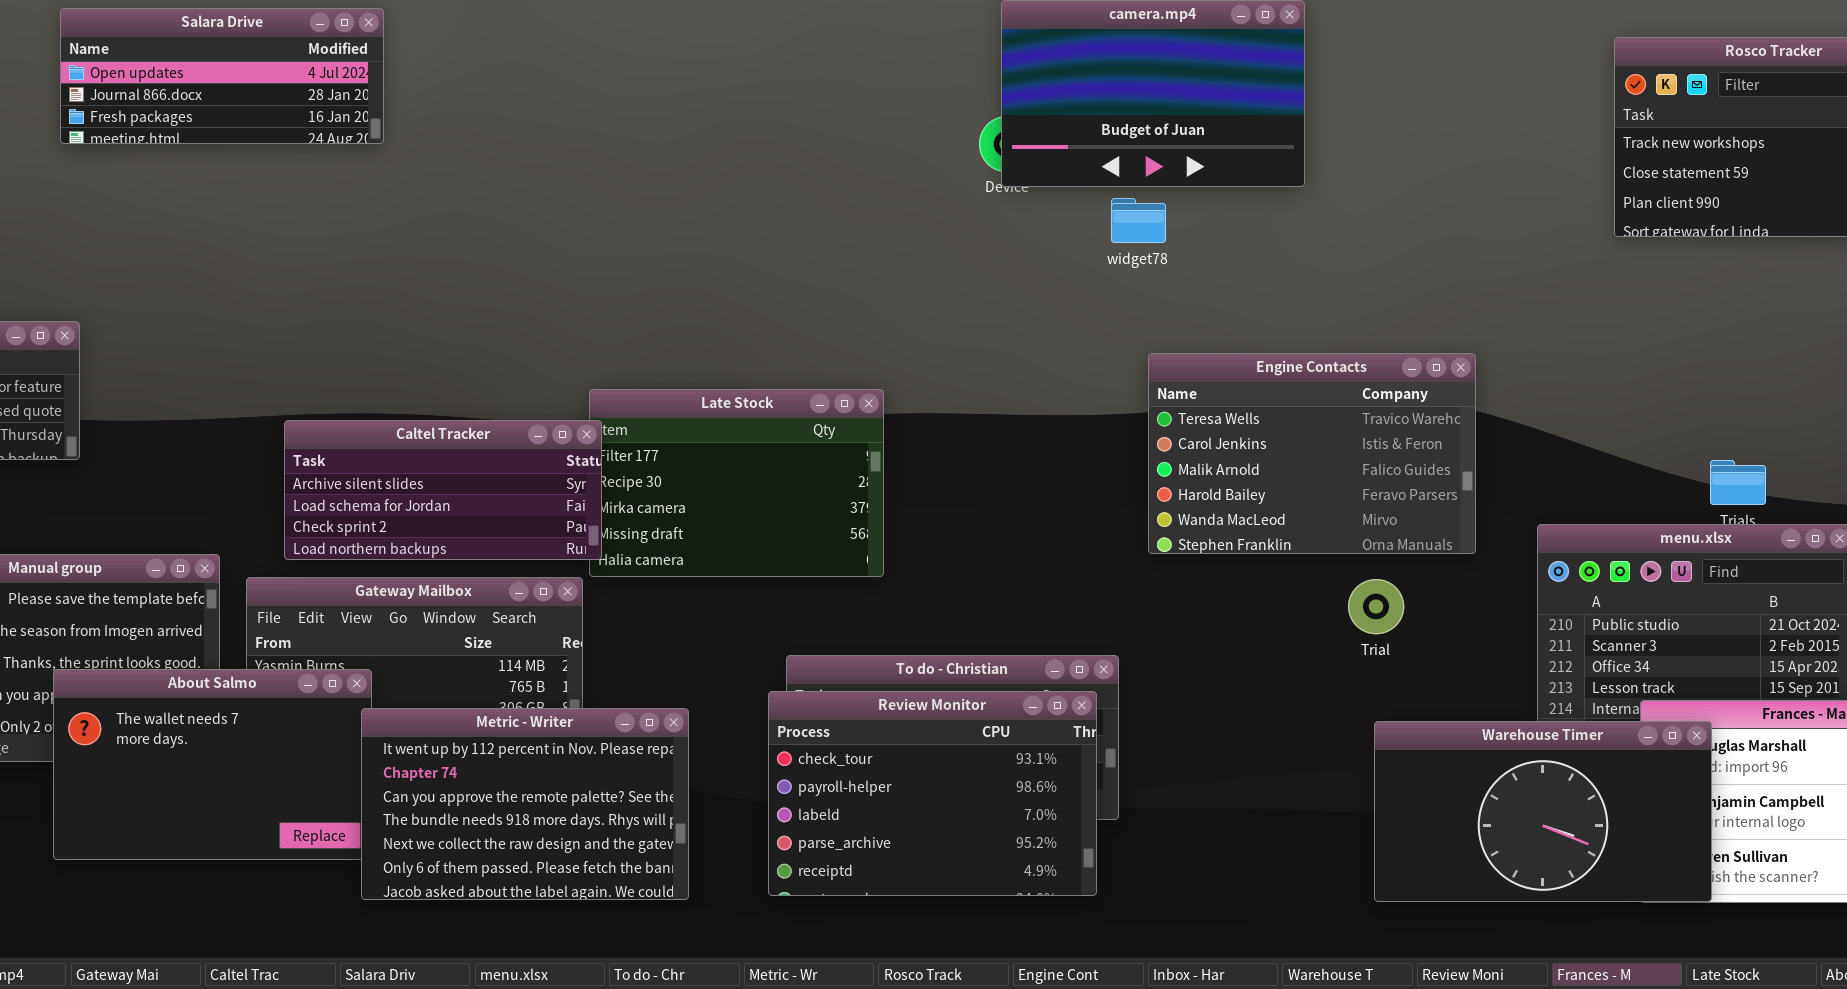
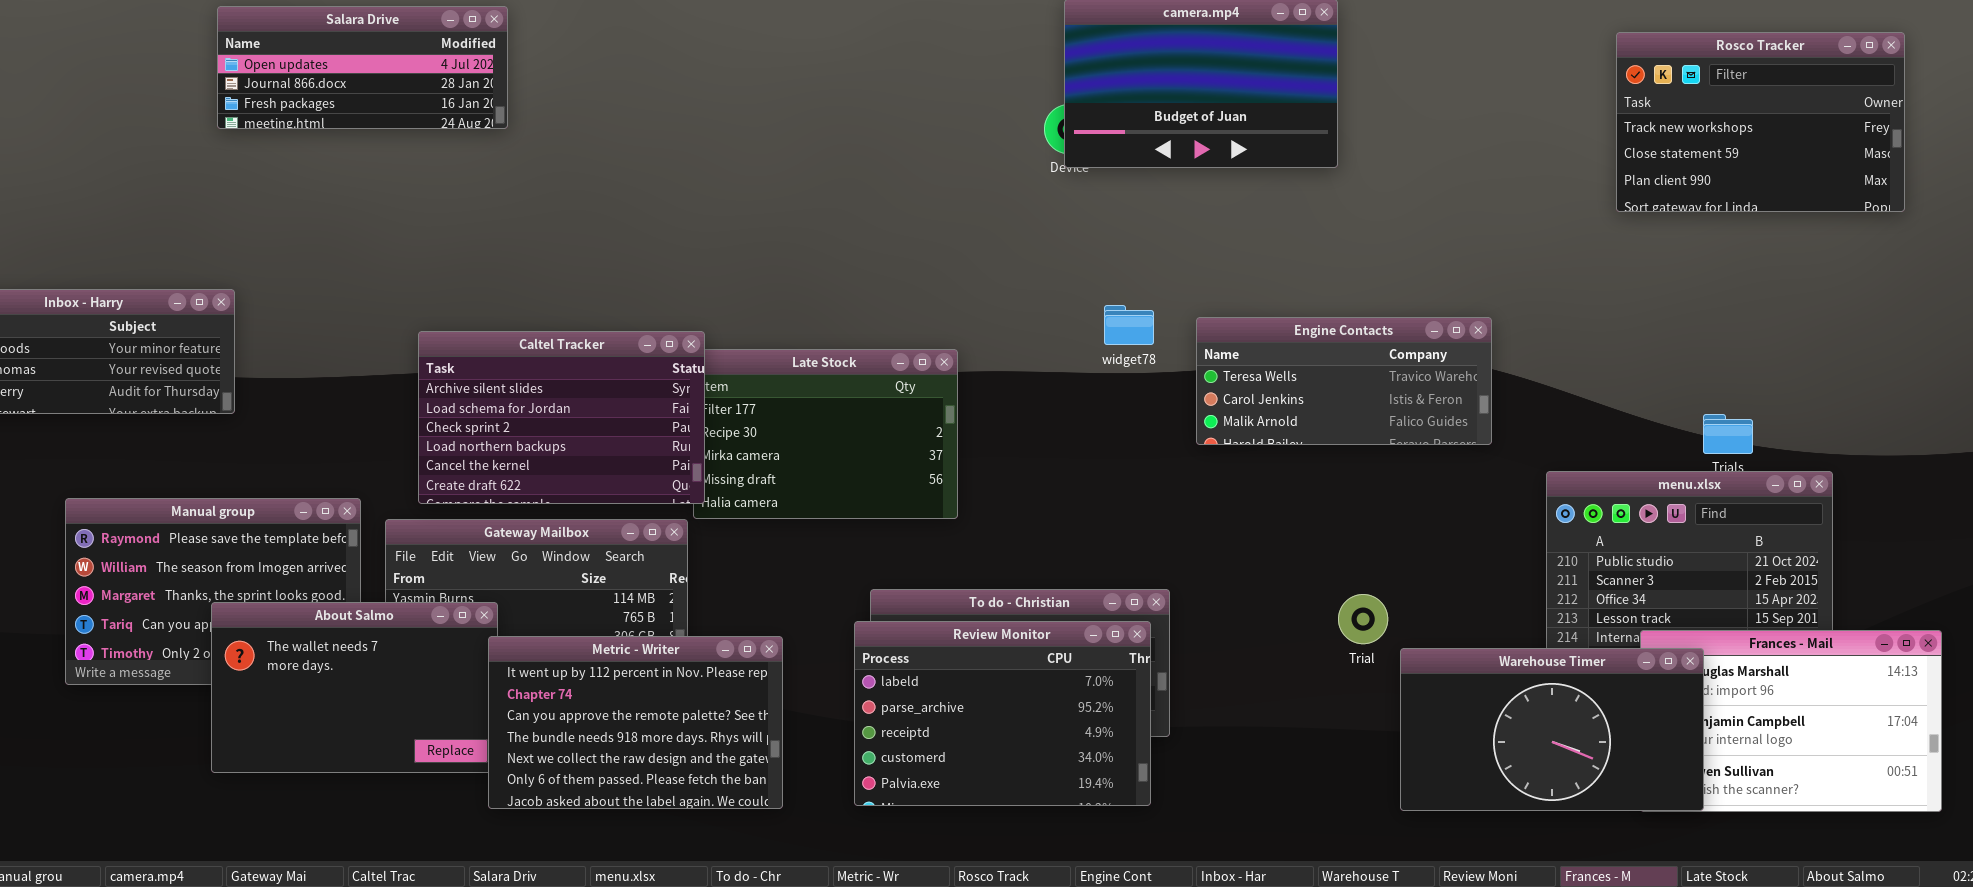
widget78: [1111,198,1166,243] -> [1104,305,1154,345], moved
Engine Contacts: [1148,353,1476,554] -> [1196,317,1492,445], resized
Caltel Tracker: [284,420,602,560] -> [418,331,705,504], resized
Trial: [1348,579,1404,634] -> [1338,594,1388,644], moved
Review Monitor: [768,691,1097,896] -> [854,621,1151,806], scrolled down 2 rows

